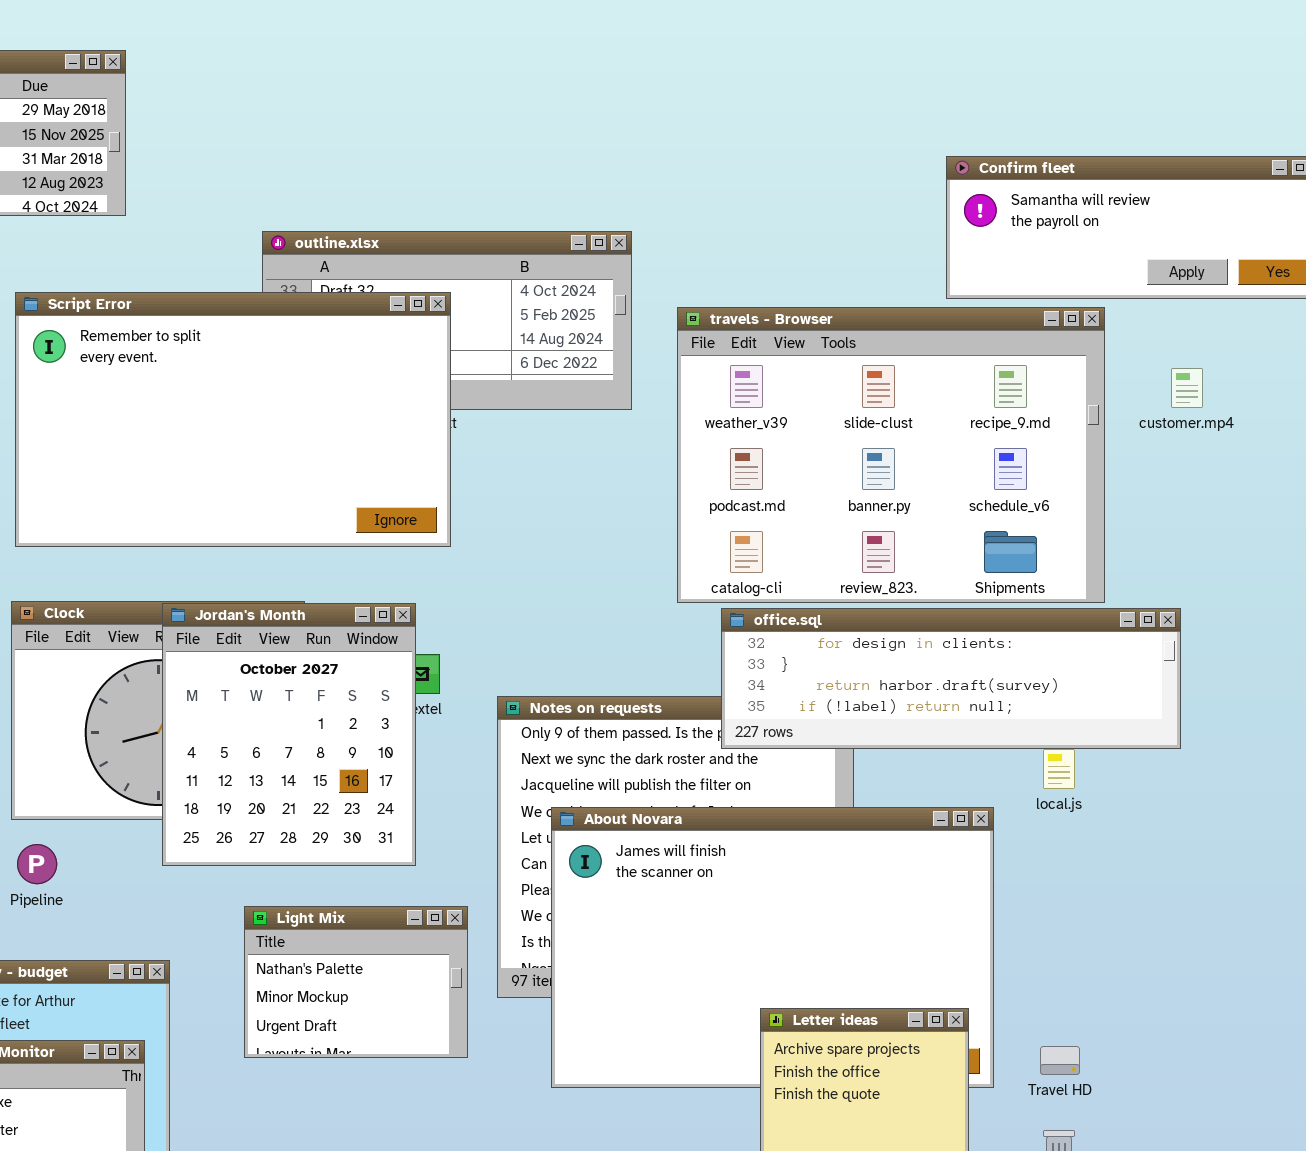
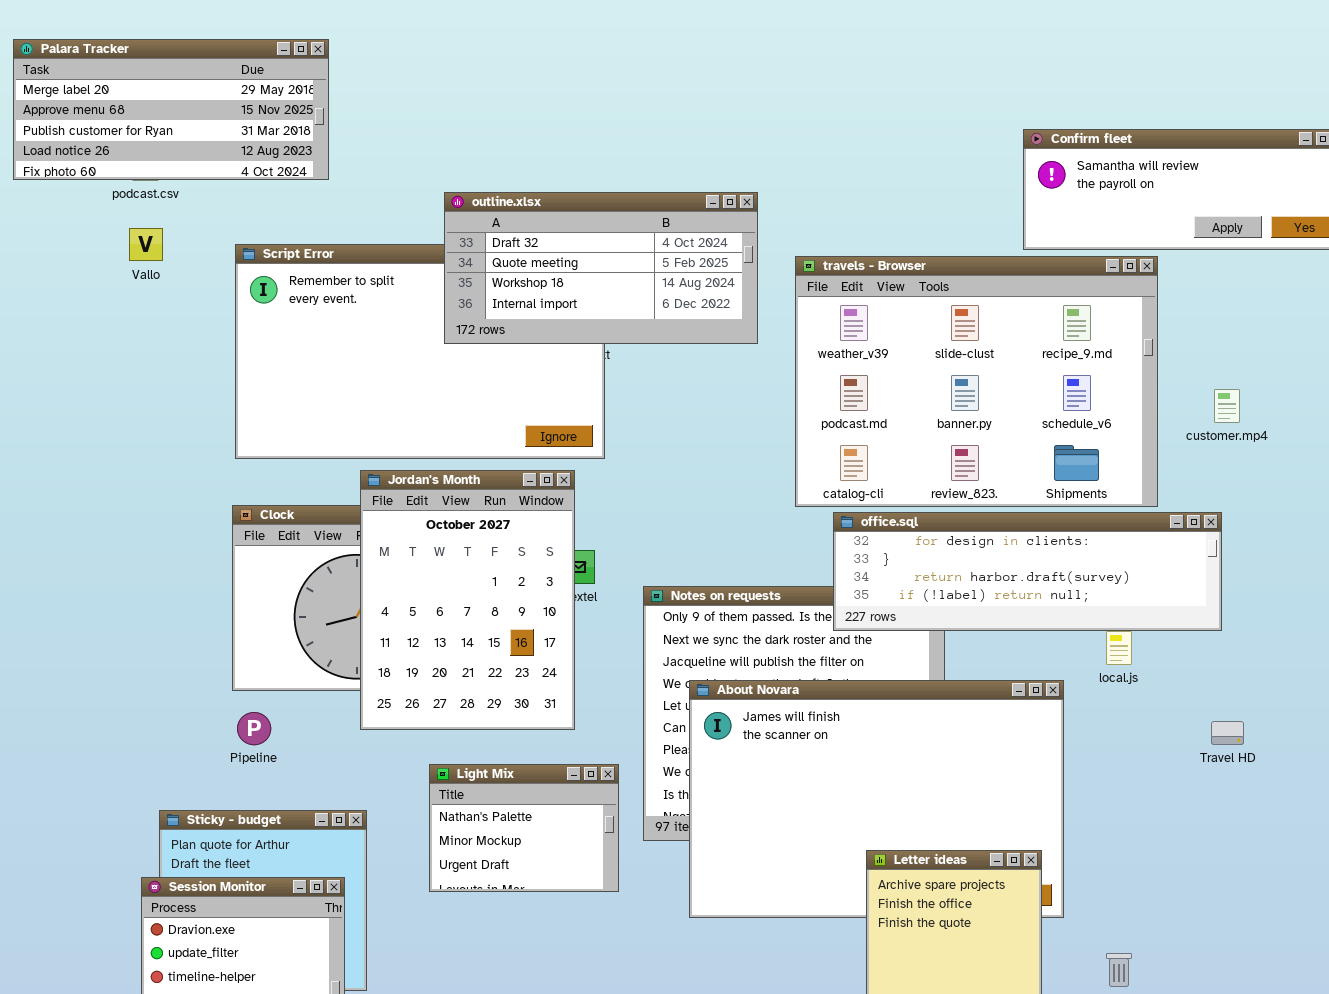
outline.xlsx: [262,231,632,410] -> [444,192,758,344], raised
customer.mp4: [1171,368,1203,408] -> [1214,389,1240,423], moved
Jordan's Month: [162,603,416,866] -> [360,470,575,730], resized
Travel HD: [1040,1046,1080,1075] -> [1211,721,1244,745], moved

